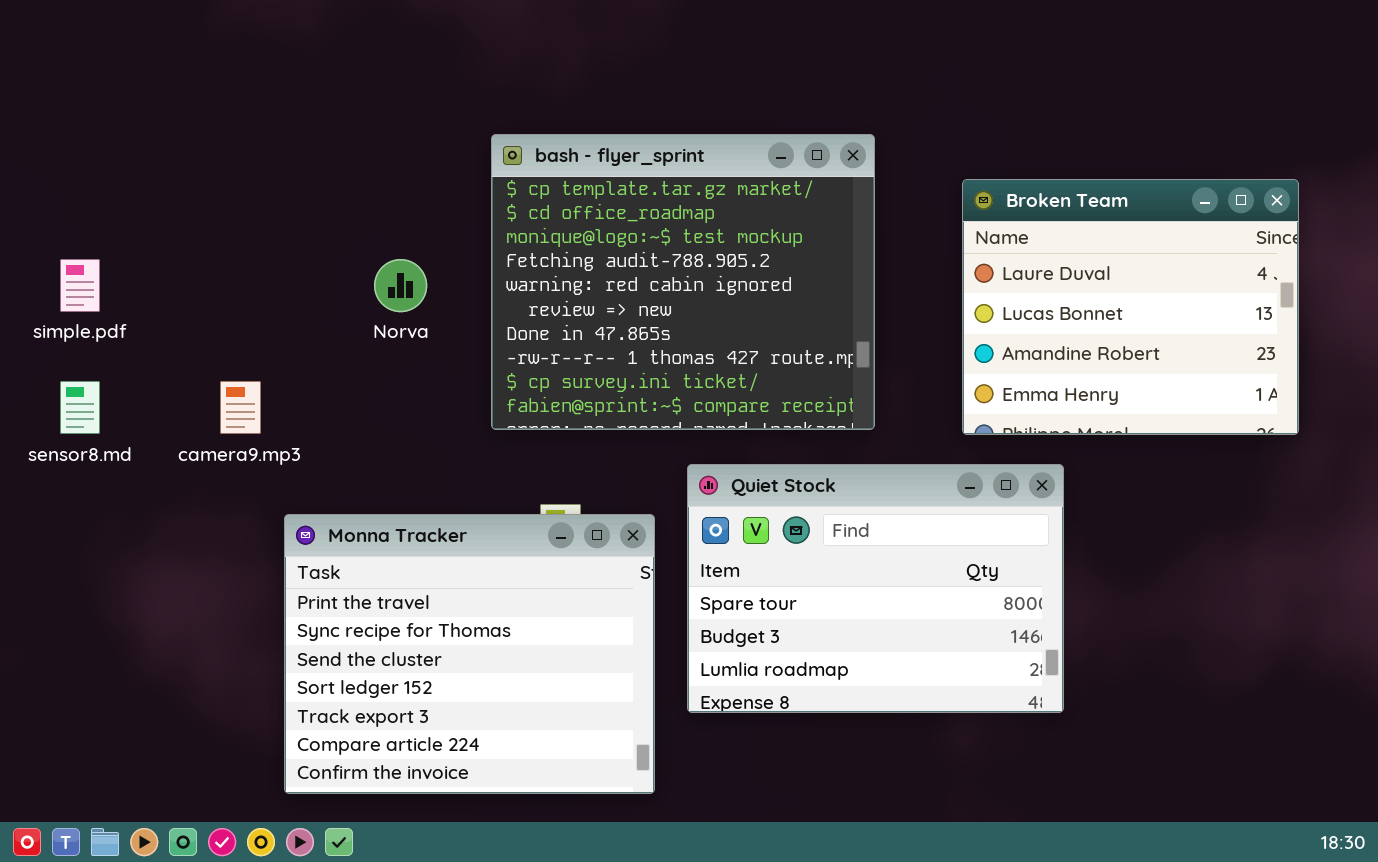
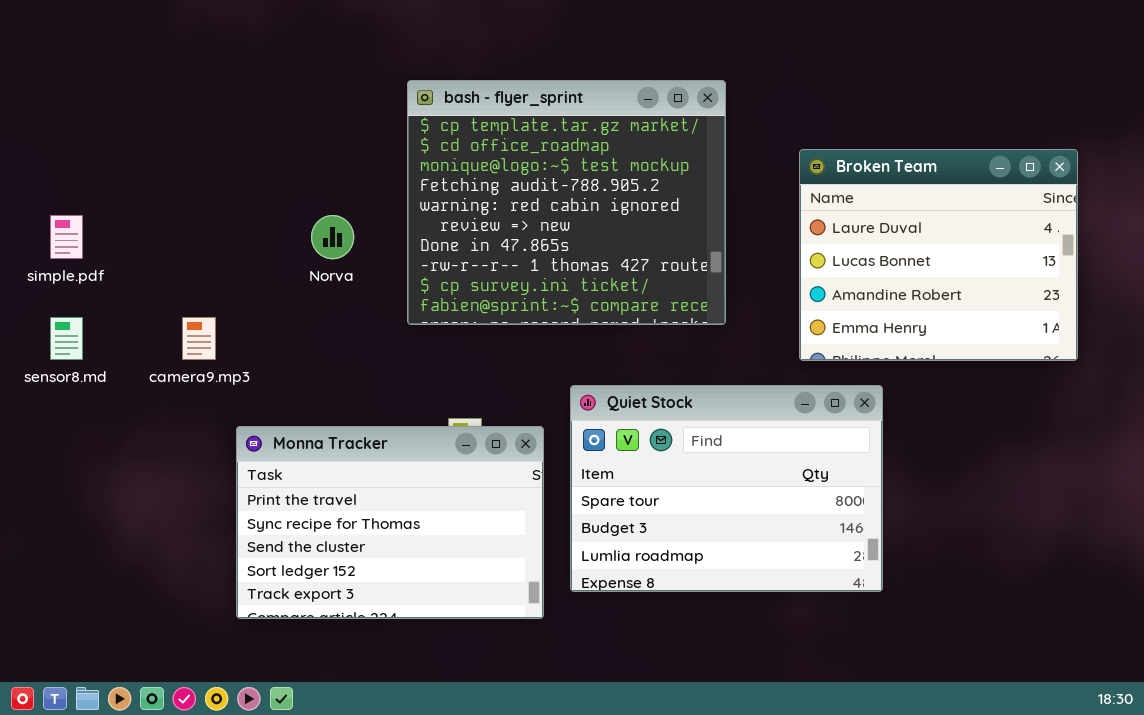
bash - flyer_sprint: [491,134,875,430] -> [407,80,726,325], moved
Monna Tracker: [284,514,655,794] -> [236,426,544,619], resized

